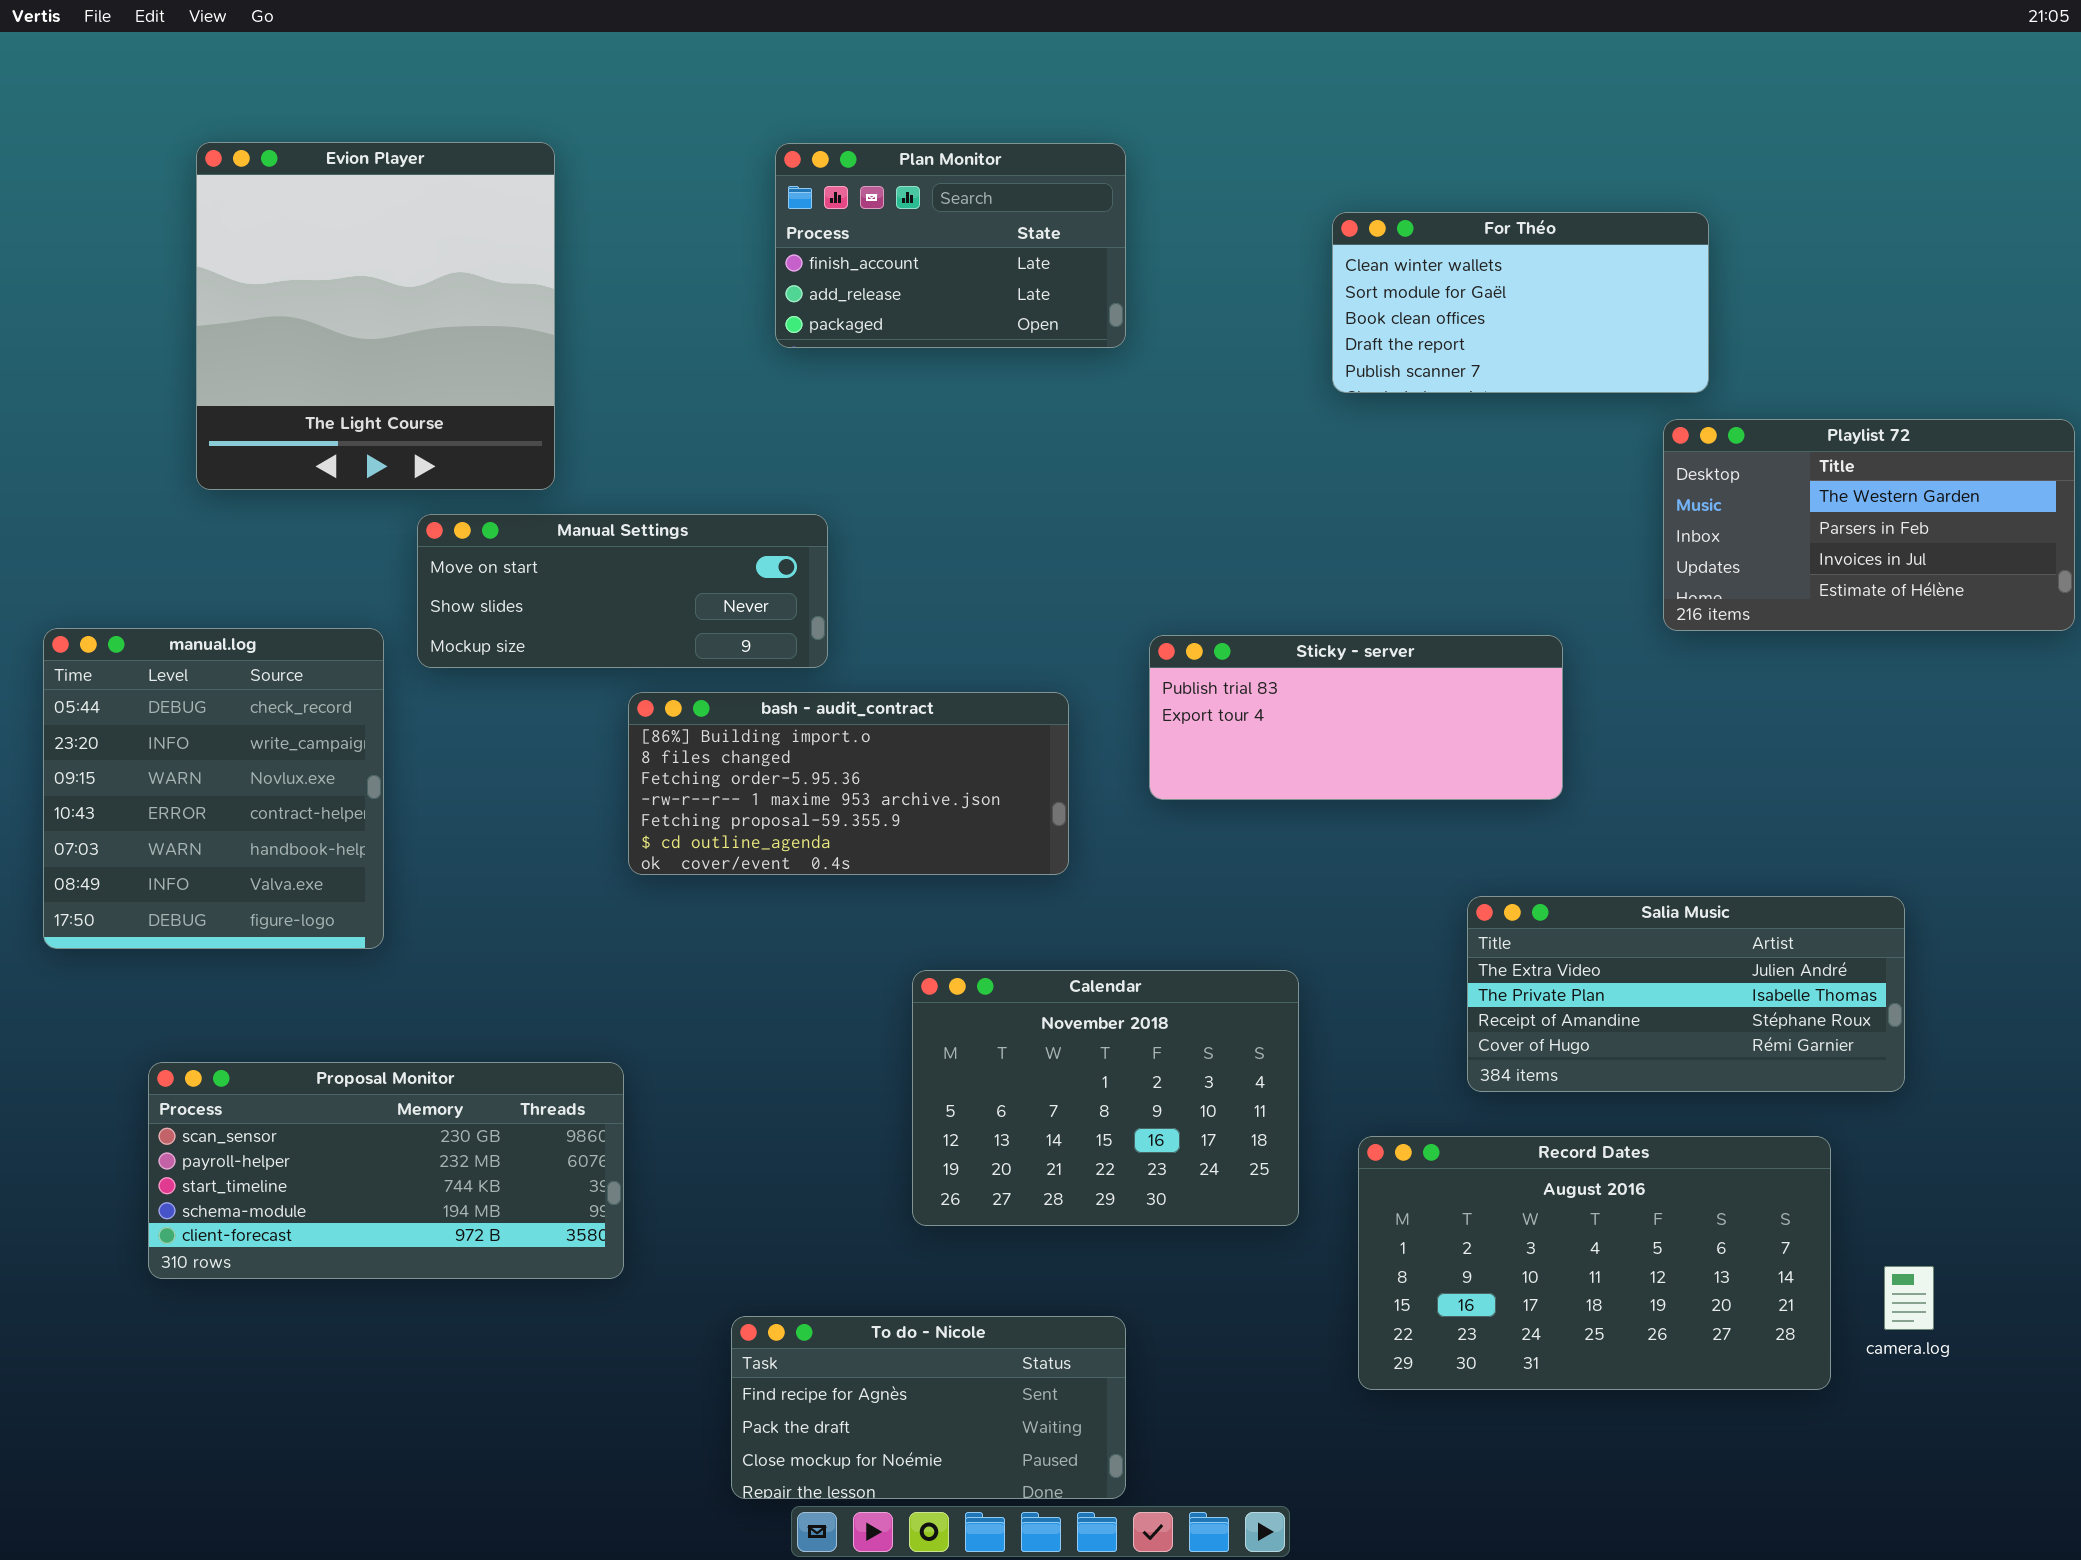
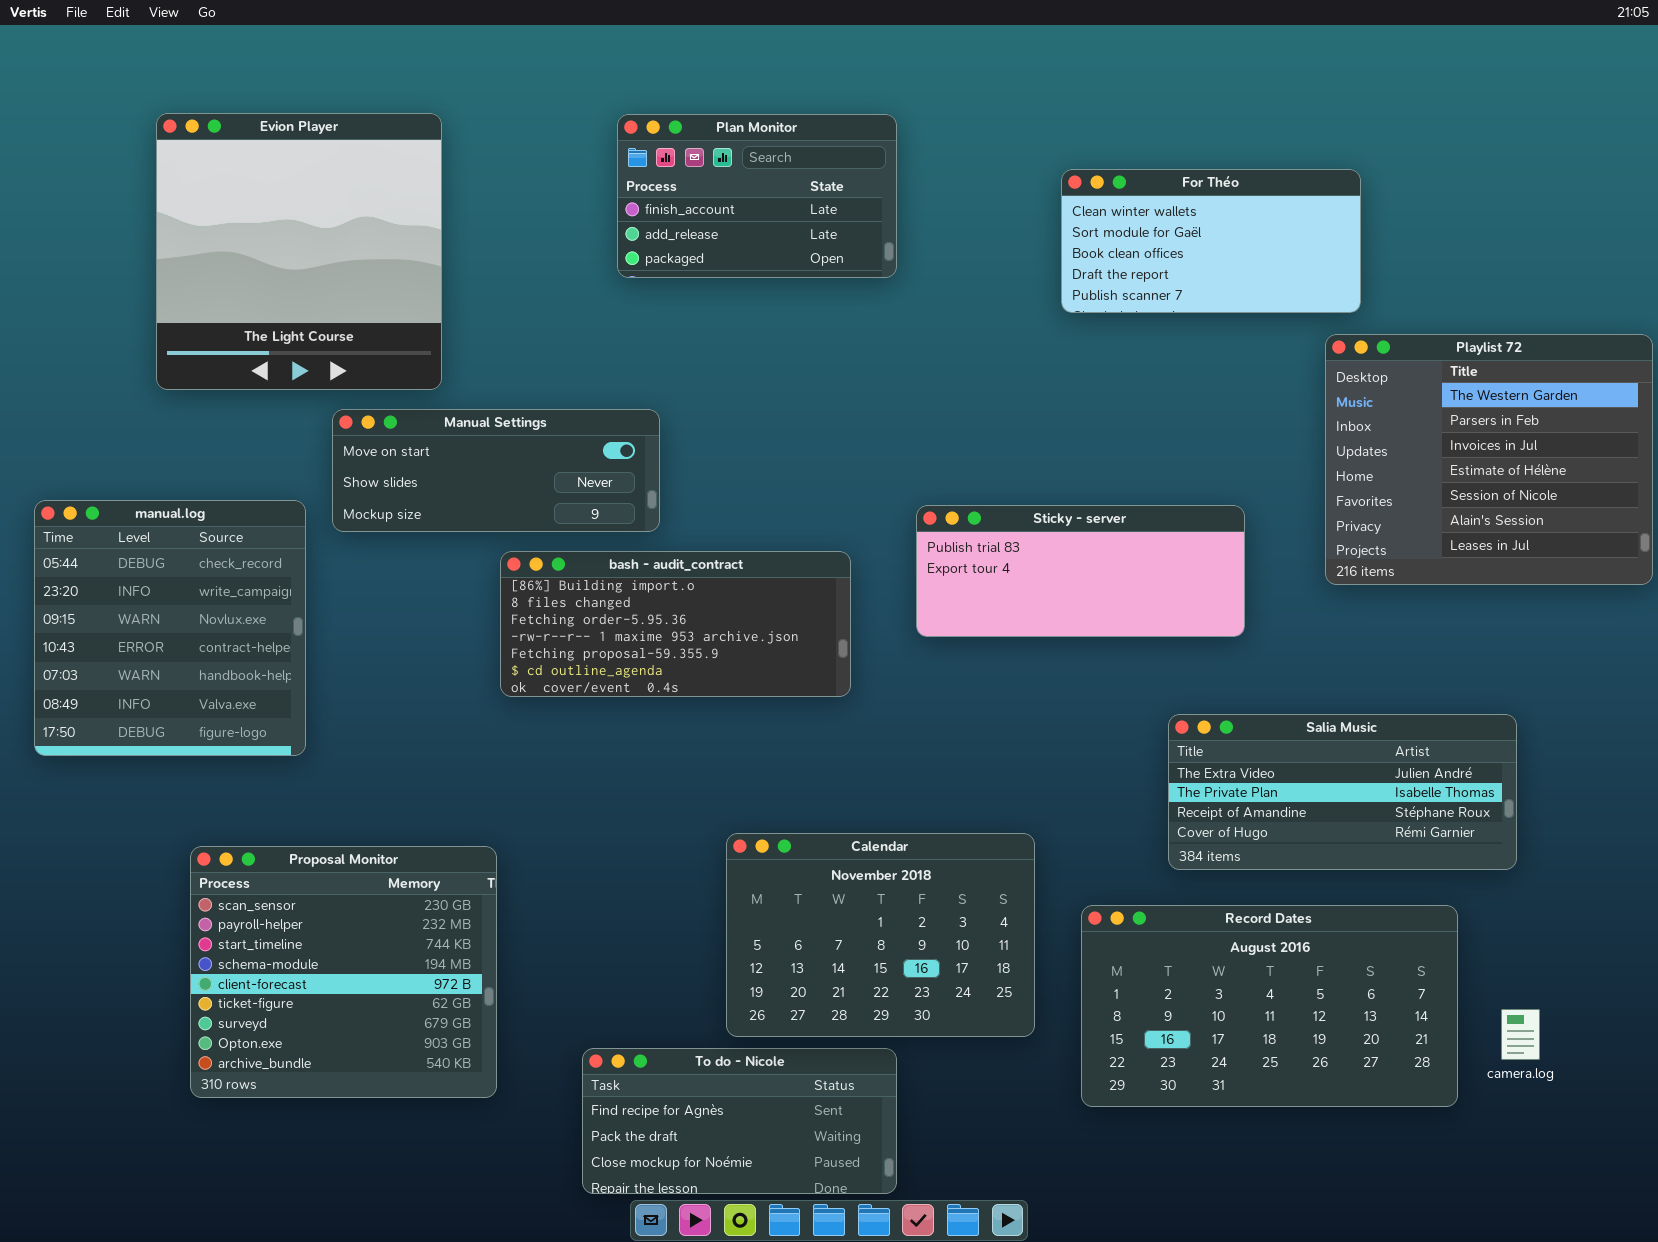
Playlist 72: [1663,419,2075,631] -> [1325,334,1653,585], resized
Calendar: [912,970,1299,1226] -> [726,833,1035,1037], moved
Proposal Monitor: [148,1062,624,1279] -> [190,846,497,1098], resized

